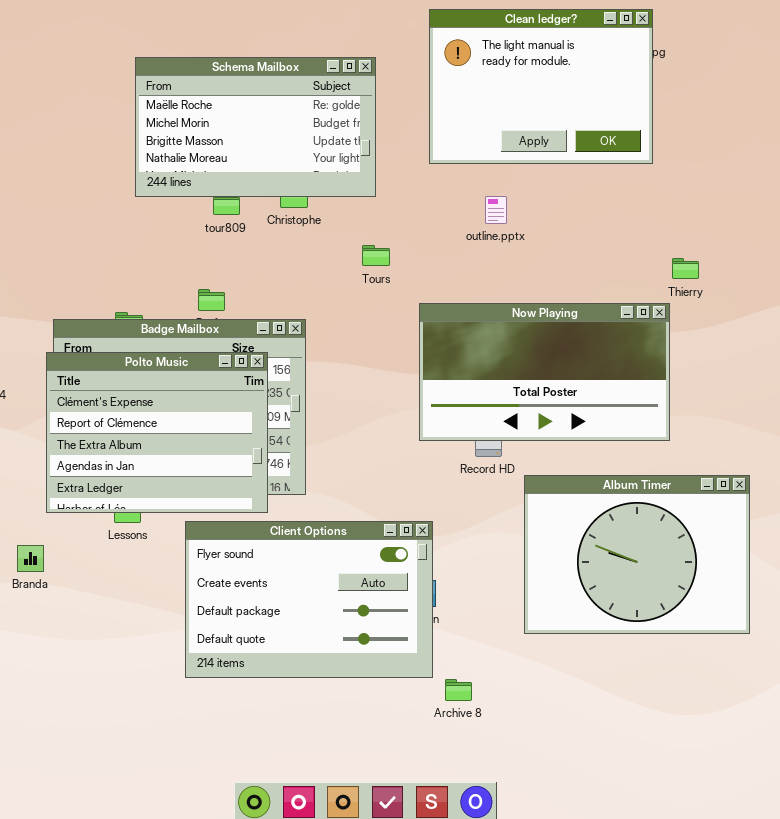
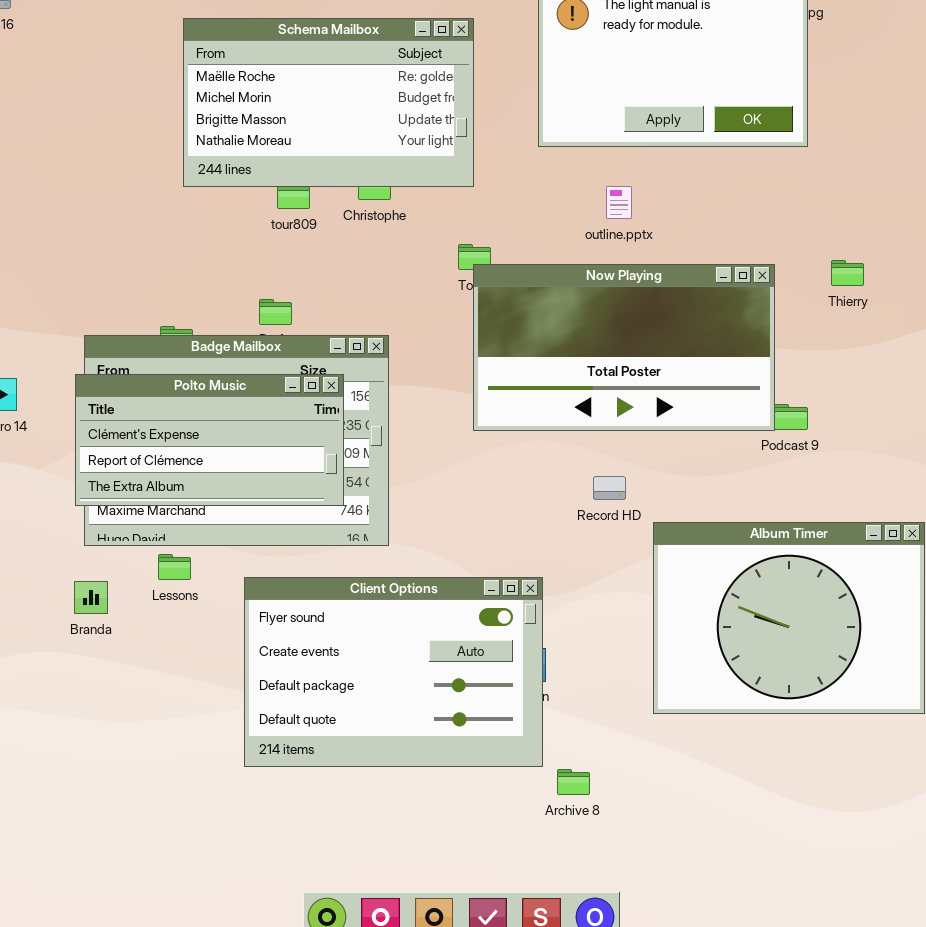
Now Playing: [419,303,670,441] -> [473,264,775,431], moved
Polto Music: [46,352,268,513] -> [75,374,344,506], resized
Branda: [17,545,44,572] -> [74,581,108,614], moved

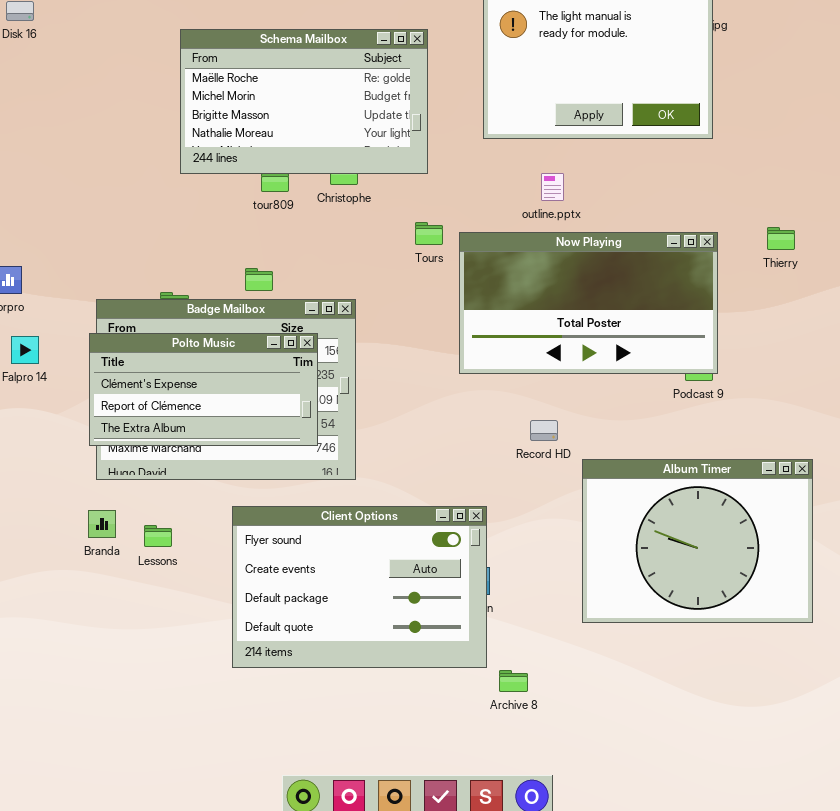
Thierry: [831,260,864,286] -> [767,227,795,250], moved
Now Playing: [473,264,775,431] -> [459,232,718,374], moved
Lessons: [158,554,191,580] -> [144,525,172,547], moved

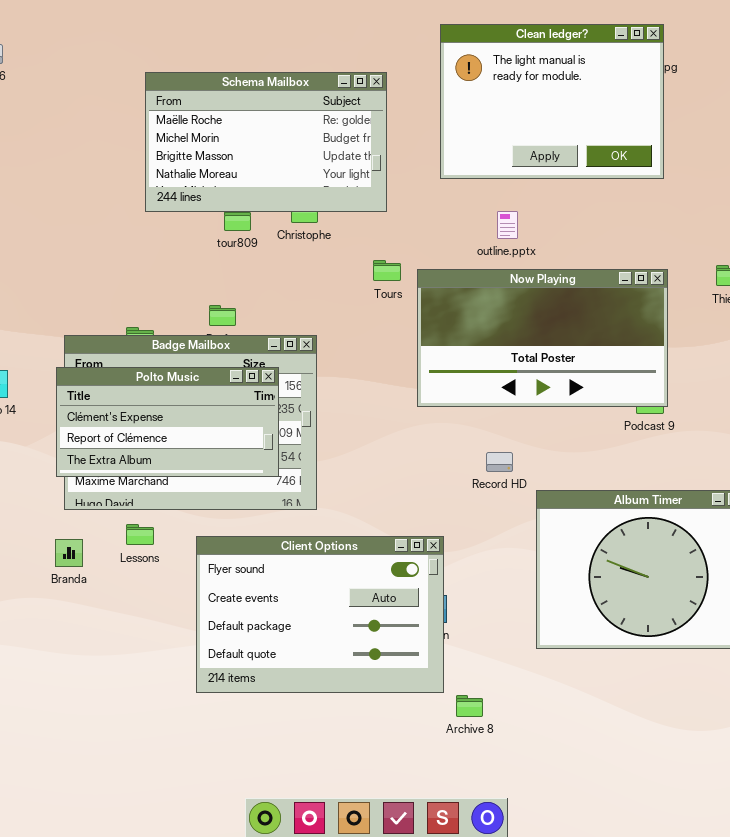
Lessons: [144,525,172,547] -> [126,524,154,545], moved

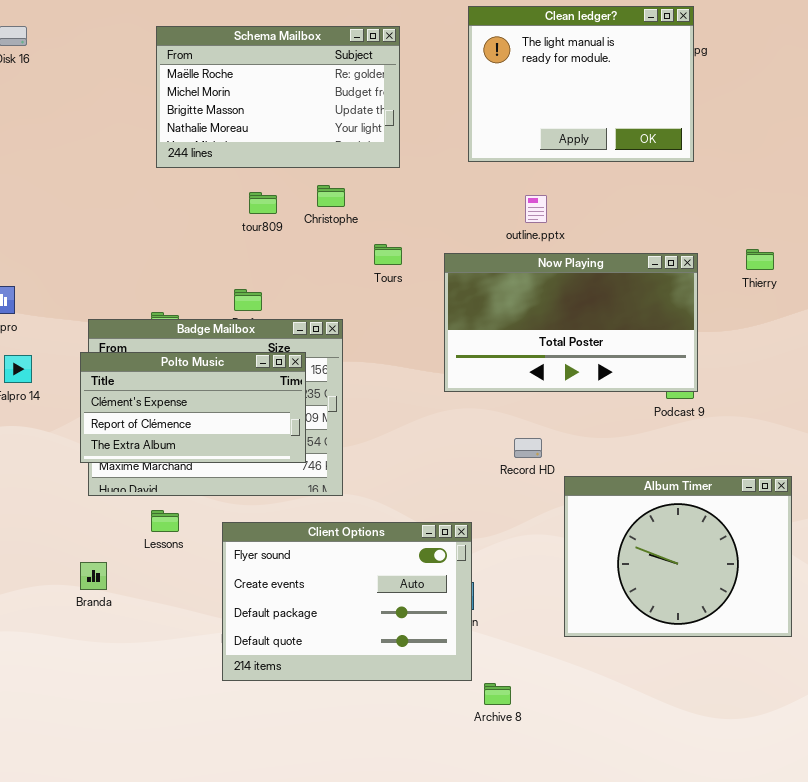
Schema Mailbox: [145,72,387,212] -> [156,26,400,168], moved
Tours: [373,260,401,281] -> [374,244,402,265], moved
Branda: [55,539,83,567] -> [80,562,107,590], moved

